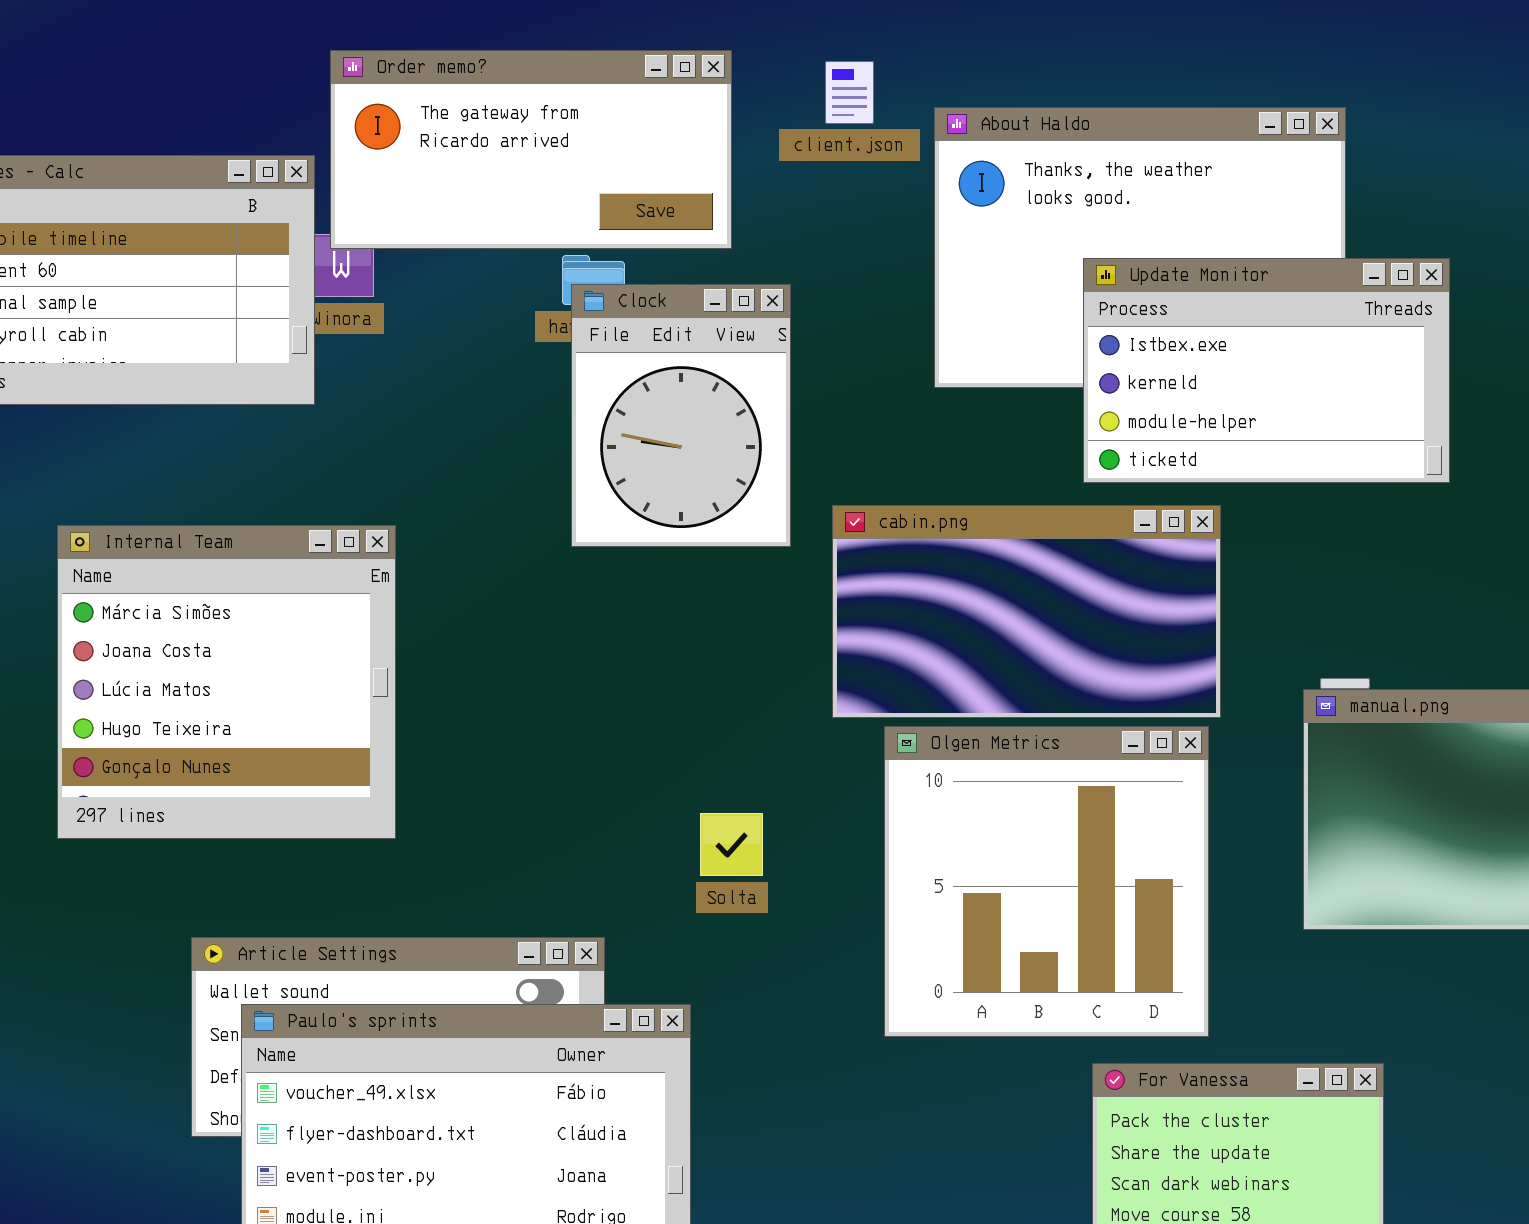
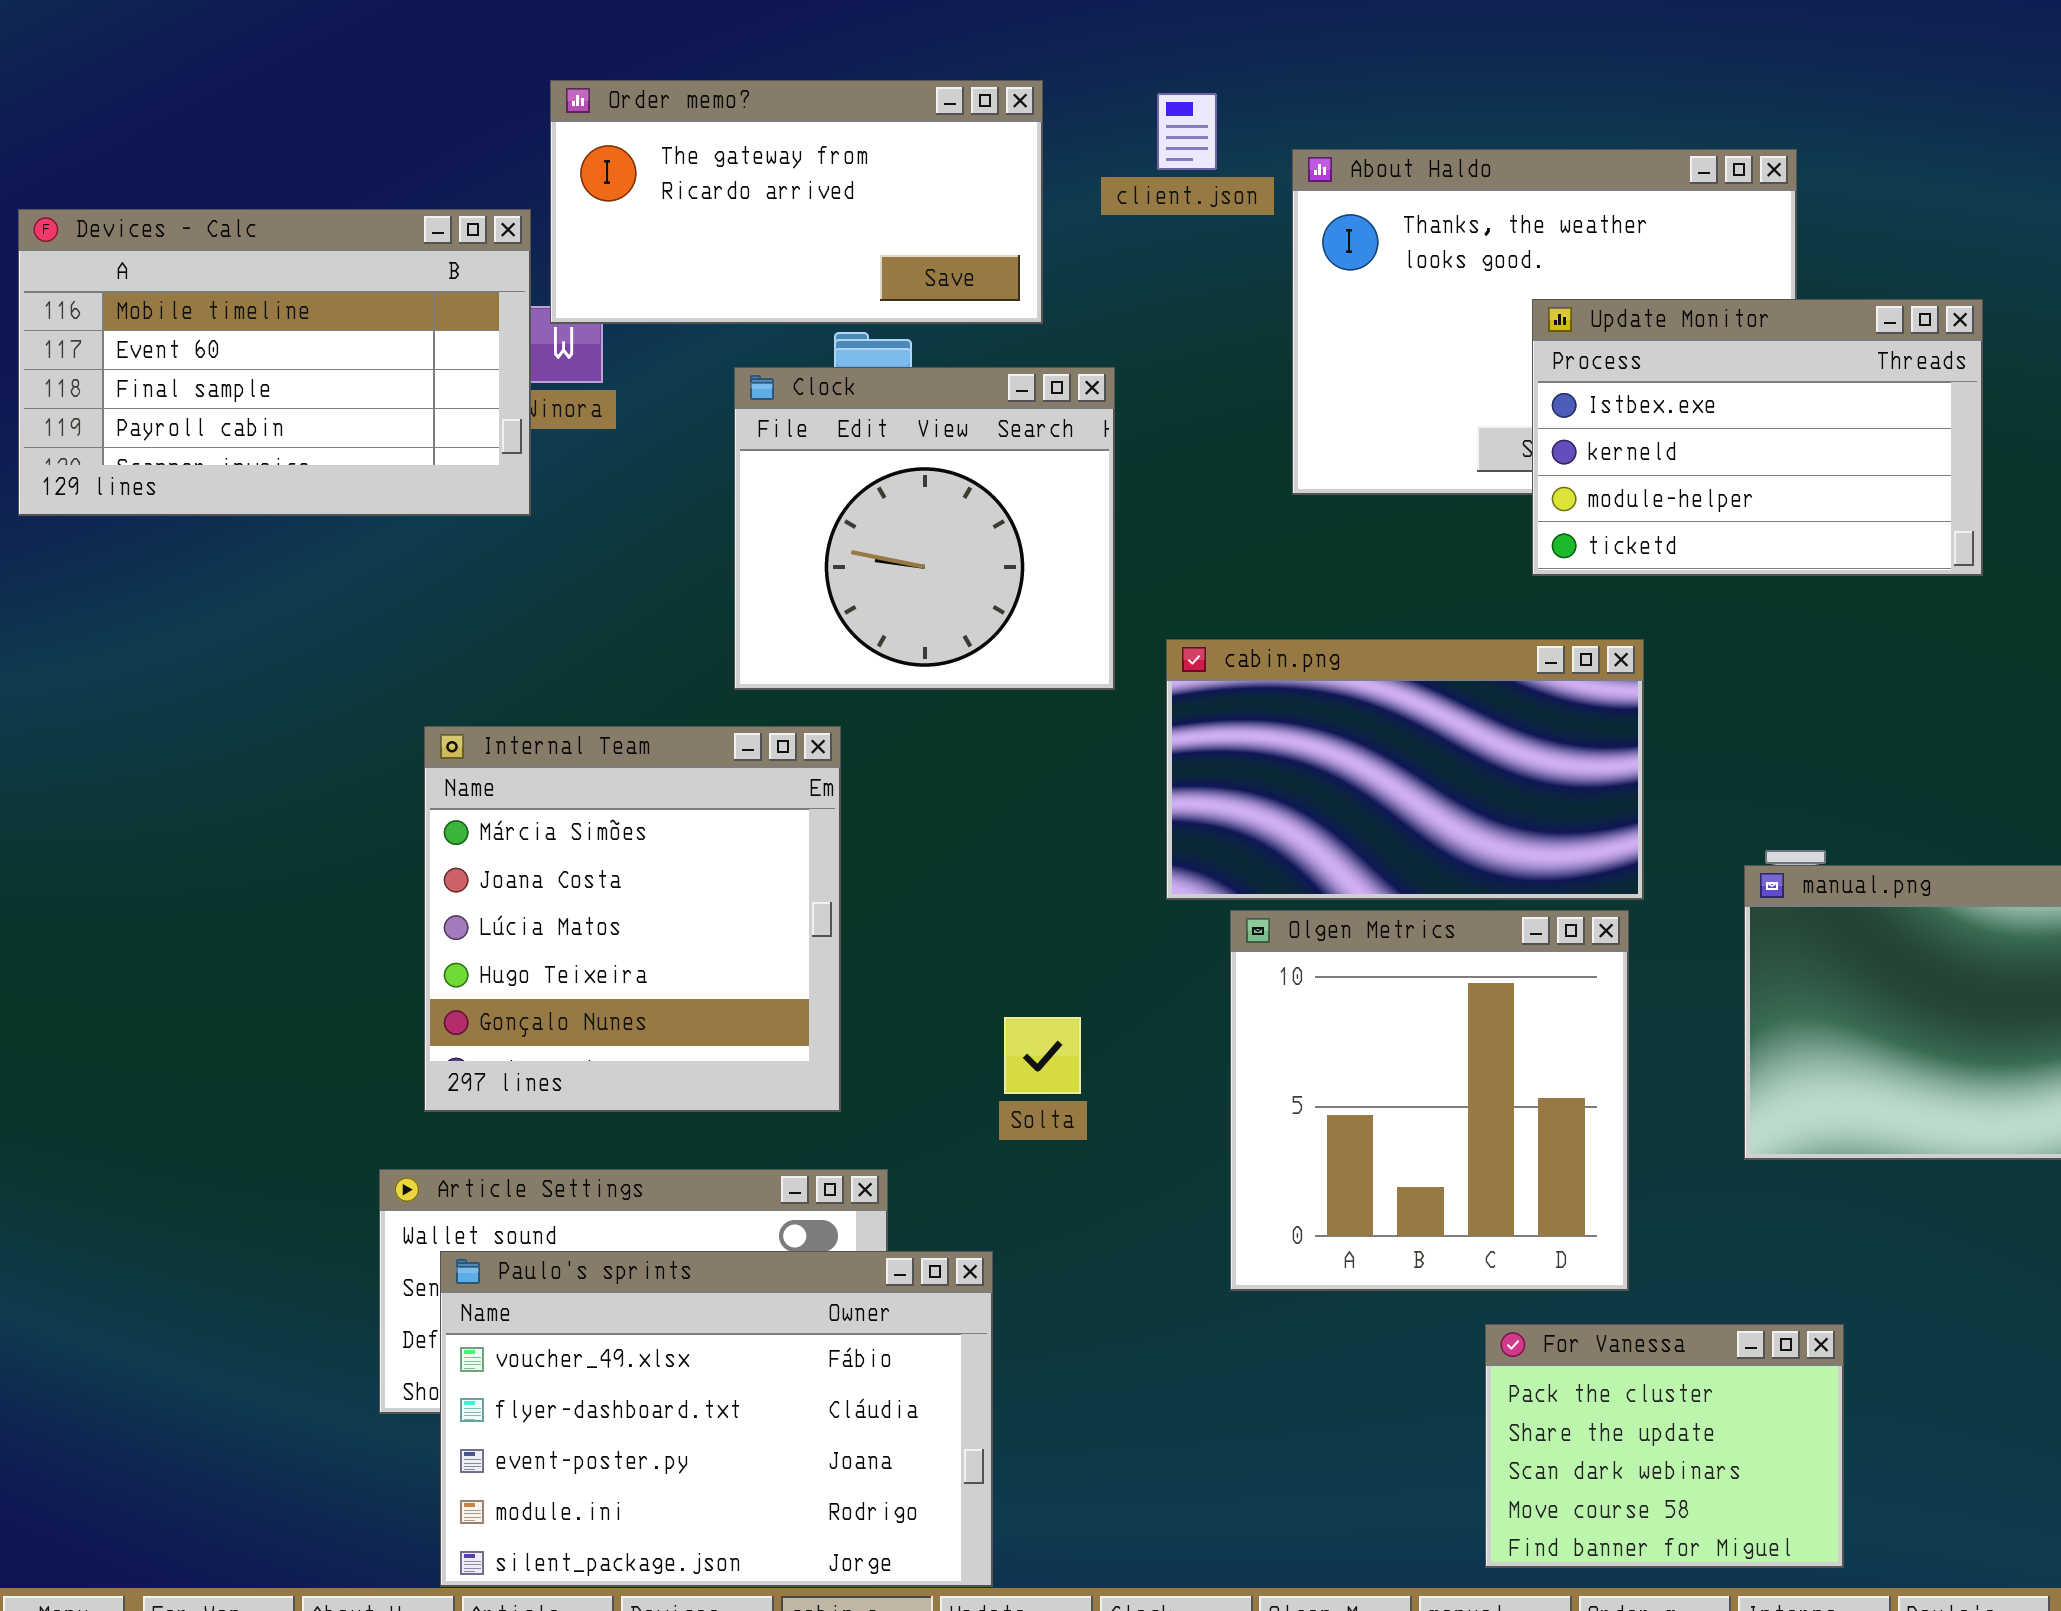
Update Monitor: [1083,258,1450,483] -> [1532,299,1983,576], moved
Clock: [571,284,791,547] -> [734,367,1115,690], resized
Internal Team: [57,525,396,839] -> [424,726,841,1112], moved

